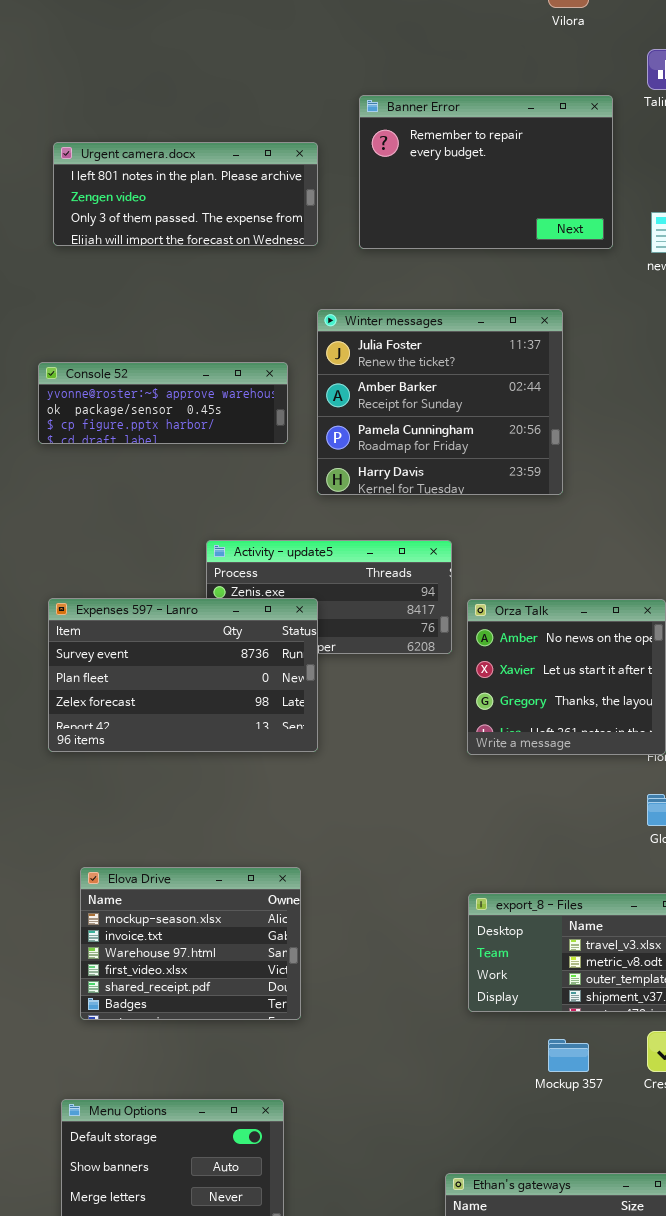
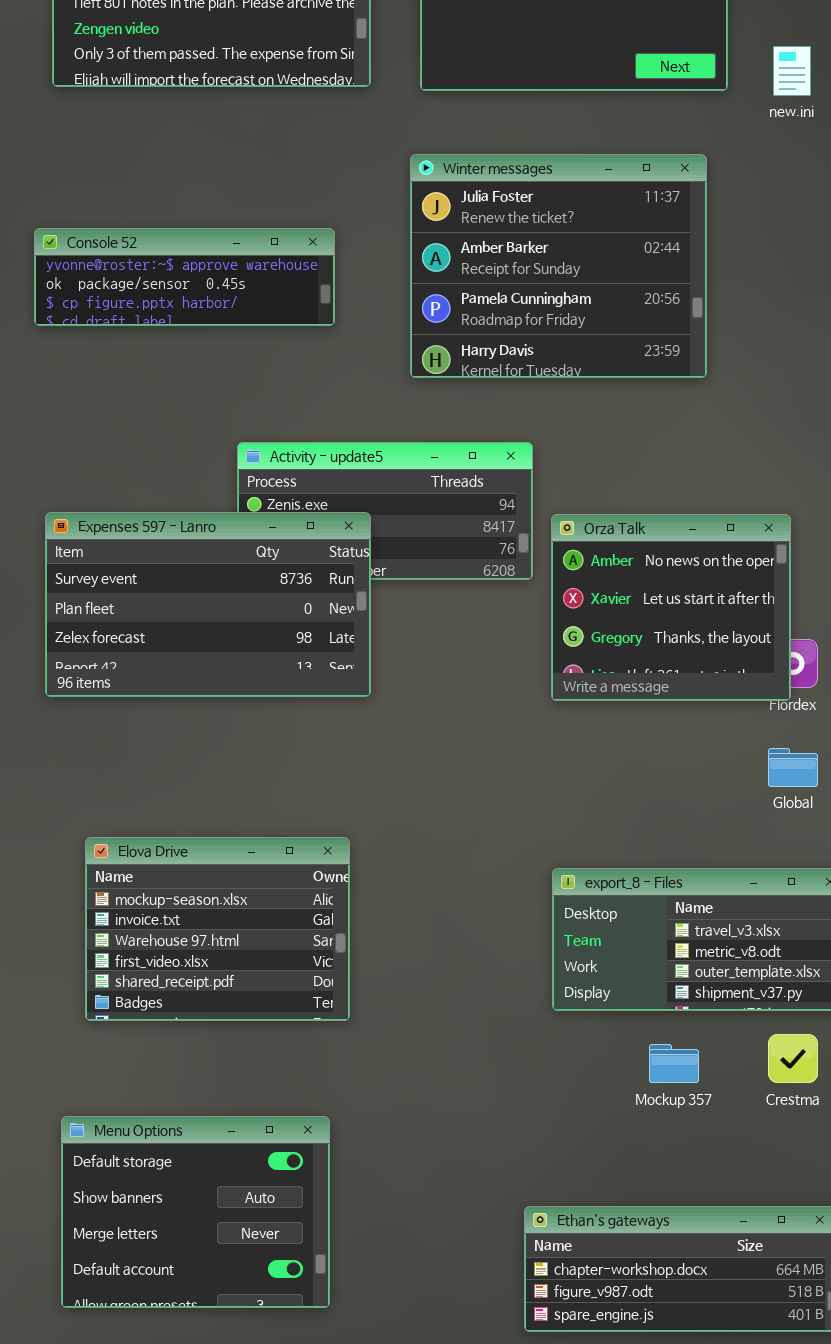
Winter messages: [317,309,563,495] -> [410,154,707,378], moved

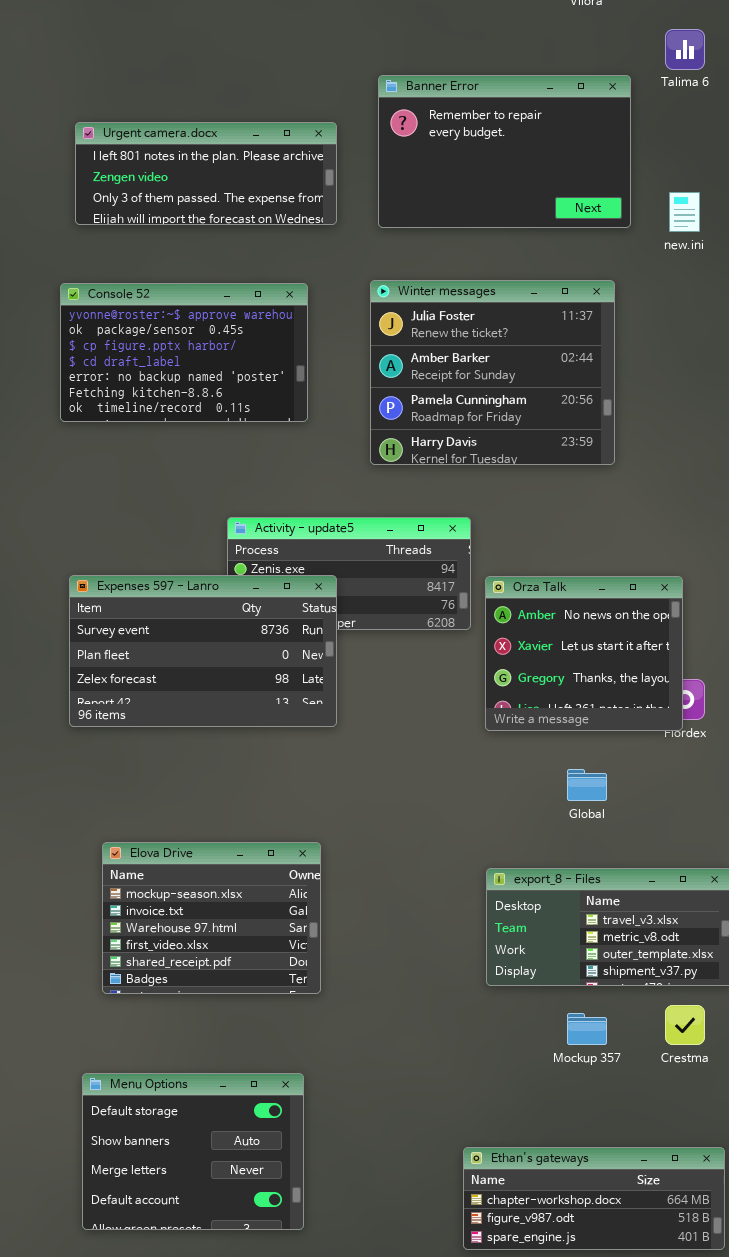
Console 52: [34,228,335,326] -> [60,283,308,422], resized
Global: [768,748,818,787] -> [567,769,607,801], moved

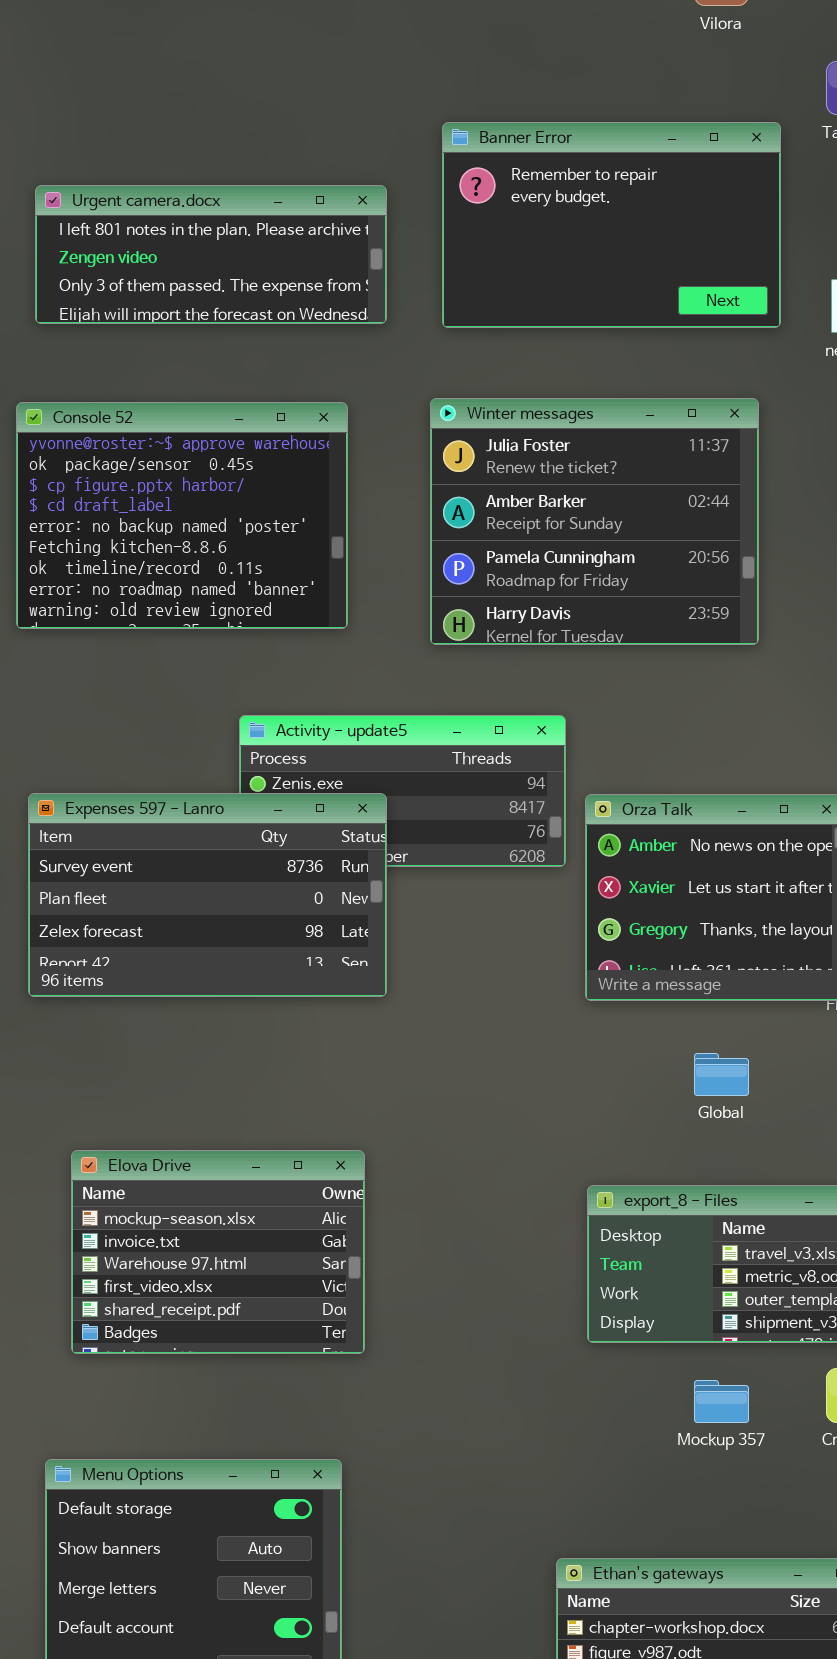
Console 52: [60,283,308,422] -> [16,402,348,629], resized

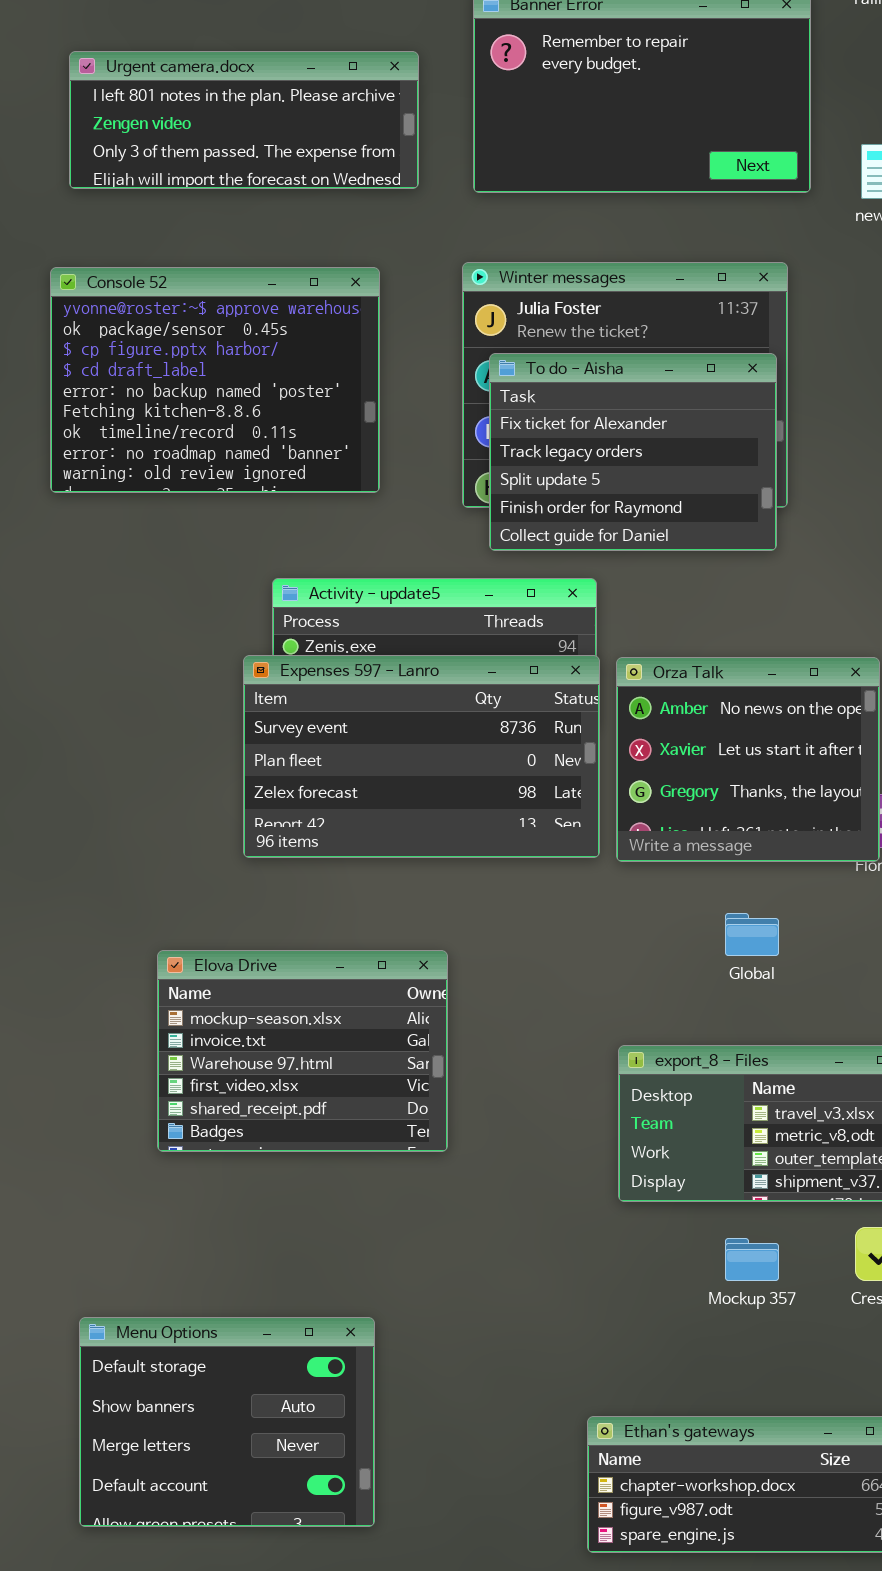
To do - Aisha: none -> [489,353,777,551], opened
Expenses 597 - Lanro: [28,793,387,997] -> [243,655,600,858], moved
Elova Drive: [71,1150,365,1354] -> [157,950,448,1152], moved

